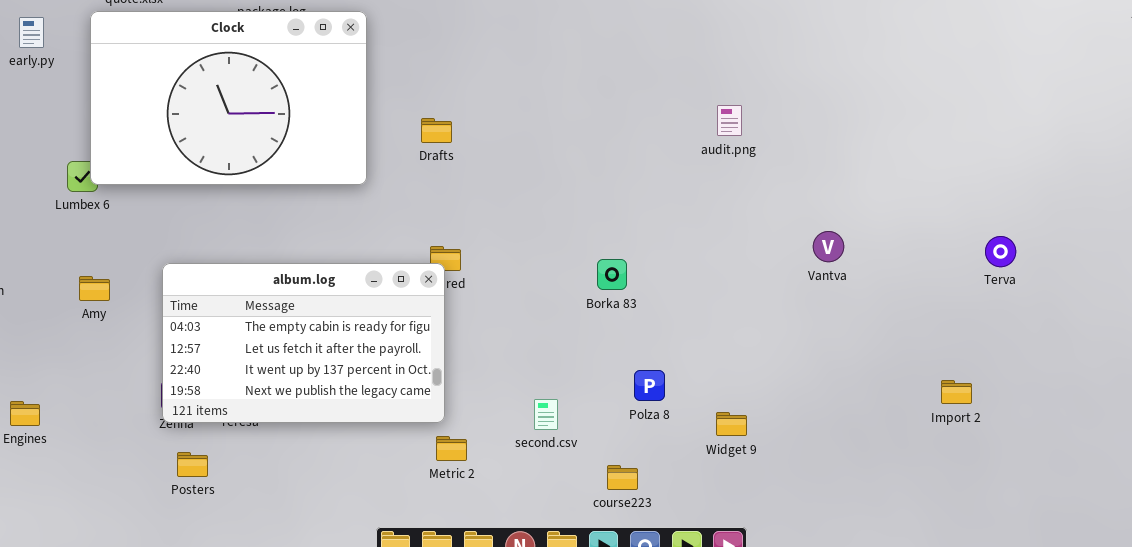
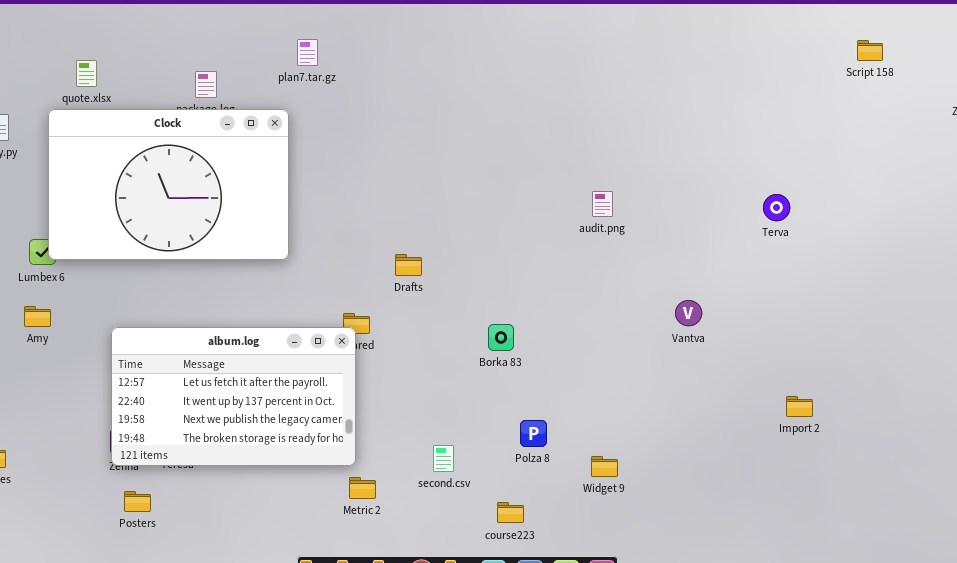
Drafts: [421,118,452,143] -> [395,254,422,276], moved
Terva: [985,236,1016,267] -> [763,194,790,221], moved
album.log: [162,263,445,423] -> [111,327,356,466], scrolled down 1 row
Amy: [79,276,110,301] -> [24,306,51,327], moved
Import 2: [941,380,972,404] -> [786,396,813,417], moved

